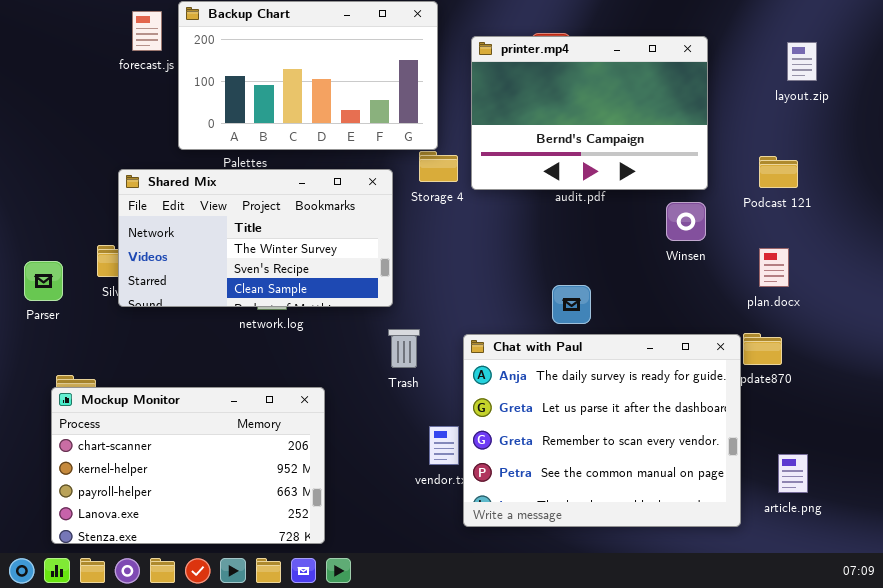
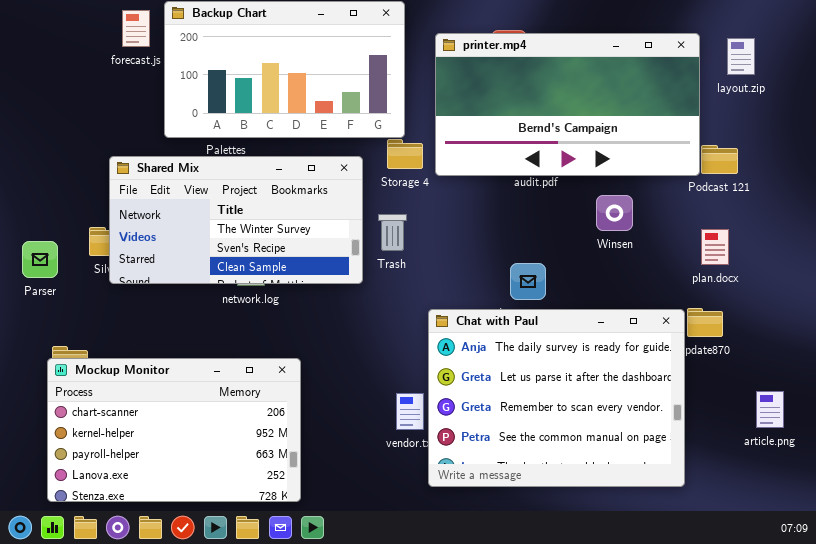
printer.mp4: [471,36,708,190] -> [435,33,700,176], resized
Winsen: [666,202,706,241] -> [596,195,633,231], moved
Trash: [388,329,420,368] -> [378,214,407,251], moved
article.png: [778,454,808,493] -> [756,391,784,428], moved

